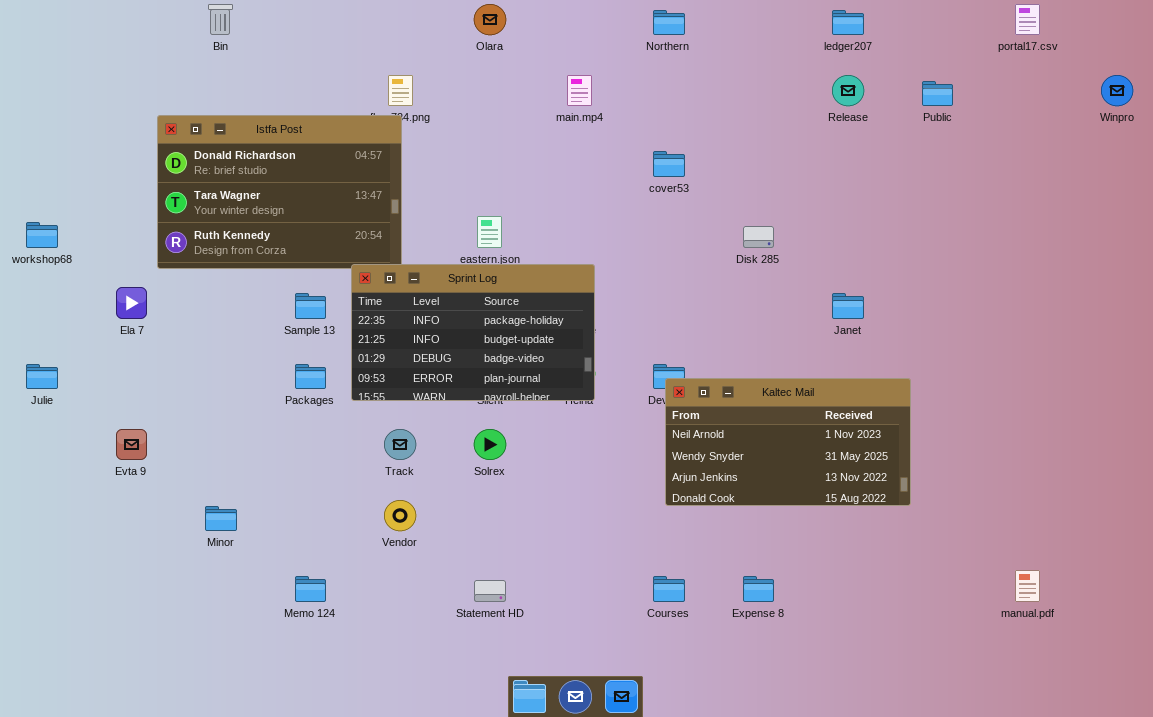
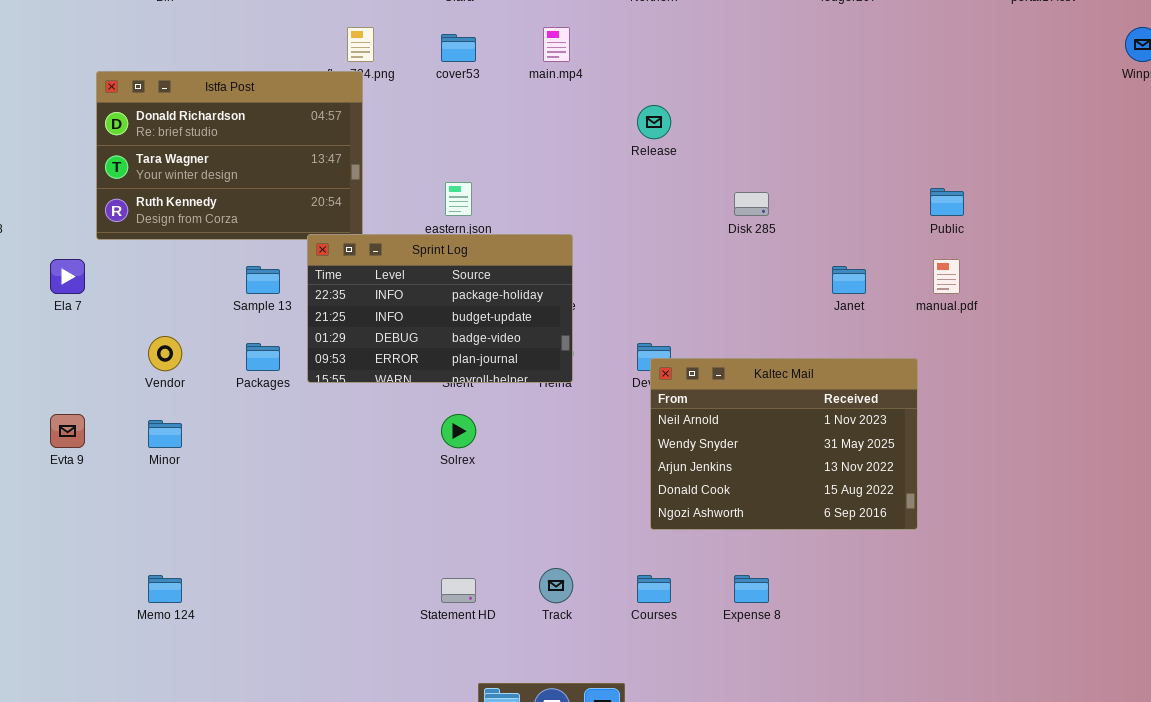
Release: [832,75,864,106] -> [637,105,671,139], moved
Public: [922,81,953,106] -> [930,188,964,216], moved
cover53: [653,151,685,177] -> [441,34,476,62], moved
Kaltec Mail: [665,378,911,506] -> [650,358,918,530], resized
Track: [384,429,416,460] -> [539,568,573,603], moved
Vendor: [384,500,416,531] -> [148,336,182,371], moved
Minor: [205,506,237,531] -> [148,420,182,448], moved
manual.pdf: [1015,570,1040,602] -> [933,259,960,294], moved
Memo 124: [295,576,326,602] -> [148,575,182,603], moved

